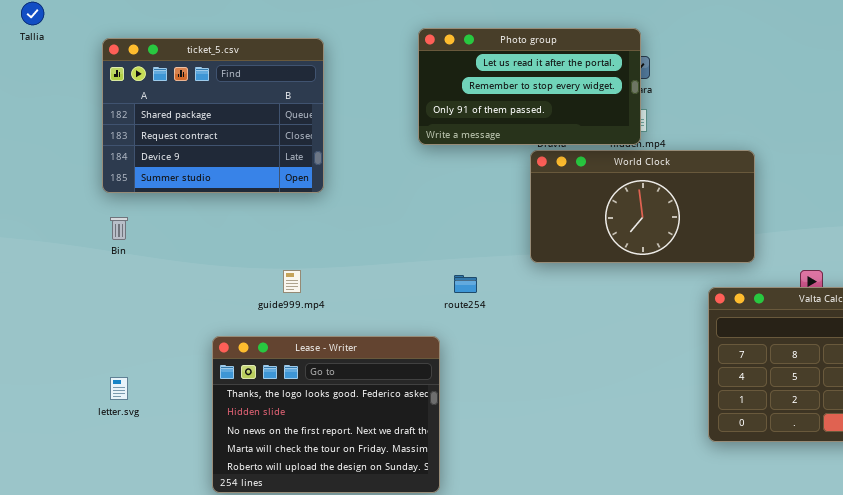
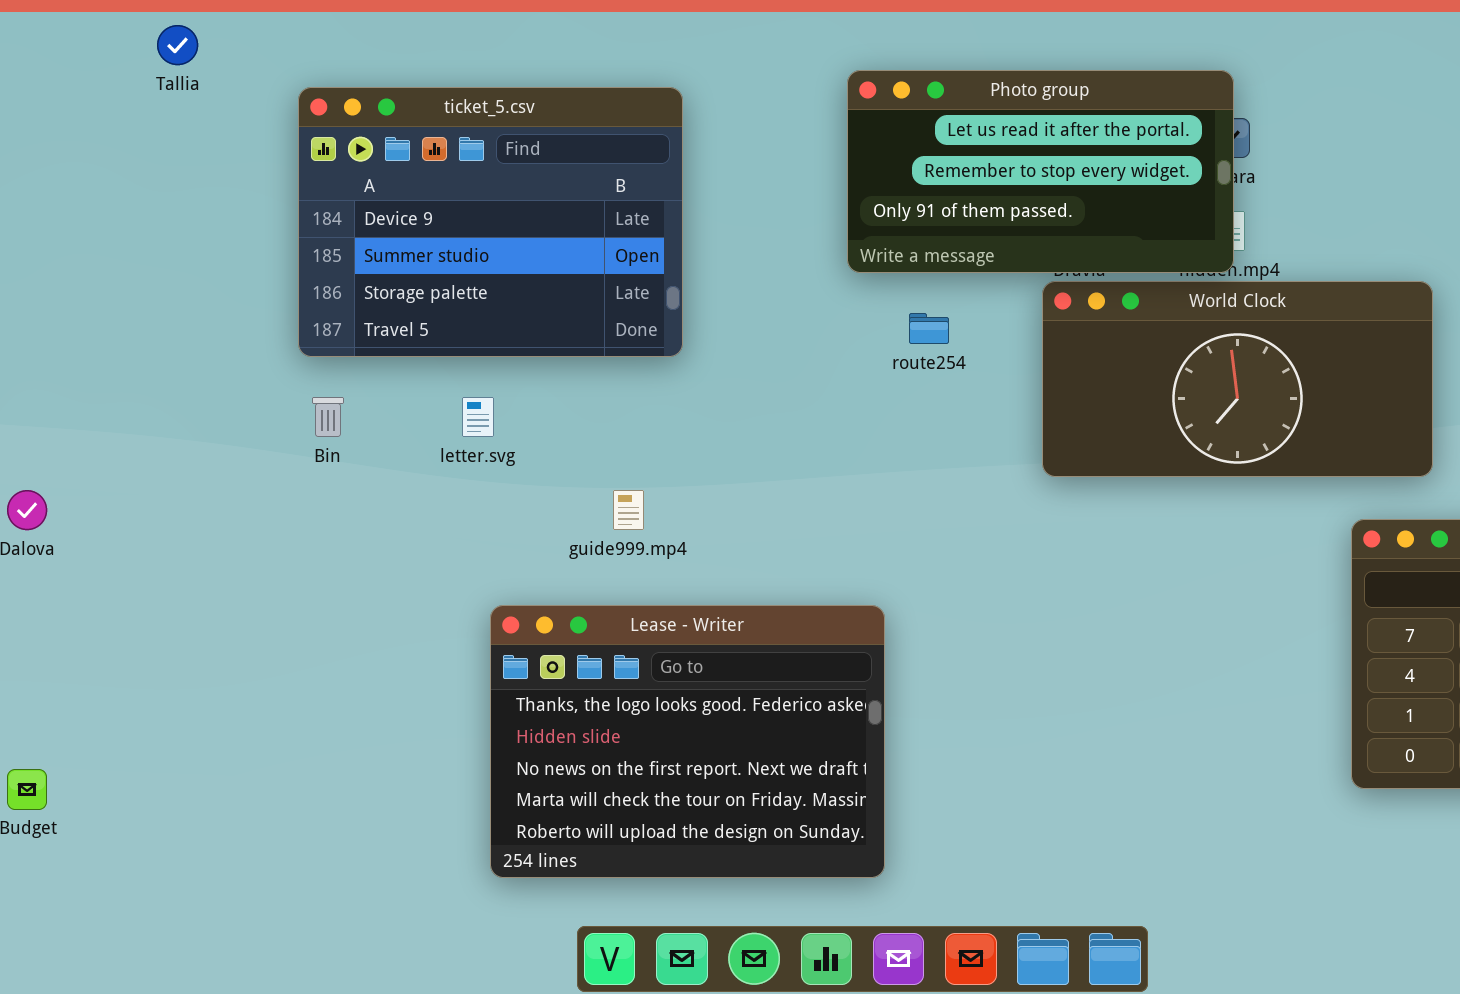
ticket_5.csv: [102,38,324,193] -> [298,87,683,357], scrolled down 2 rows
route254: [454,275,477,293] -> [909,313,949,344], moved
letter.svg: [110,377,128,400] -> [462,397,494,437], moved

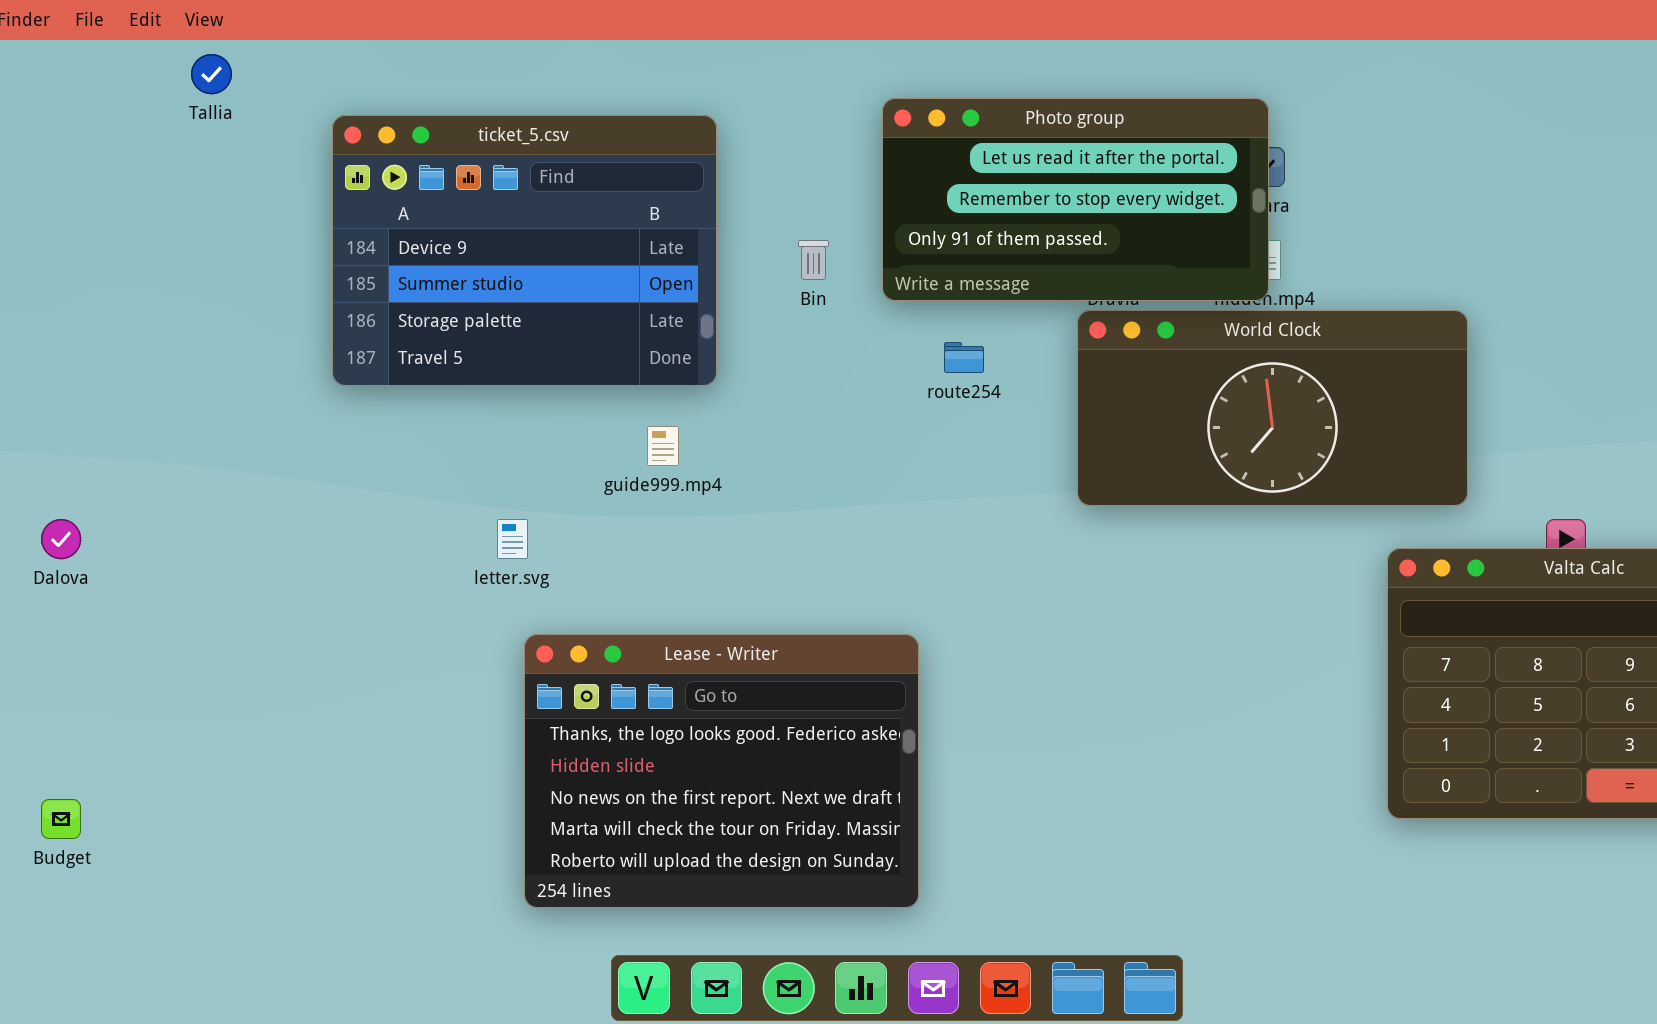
Bin: [312,397,344,437] -> [798,240,829,280], moved
letter.svg: [462,397,494,437] -> [497,519,528,559], moved
guide999.mp4: [613,490,644,530] -> [647,426,679,466], moved

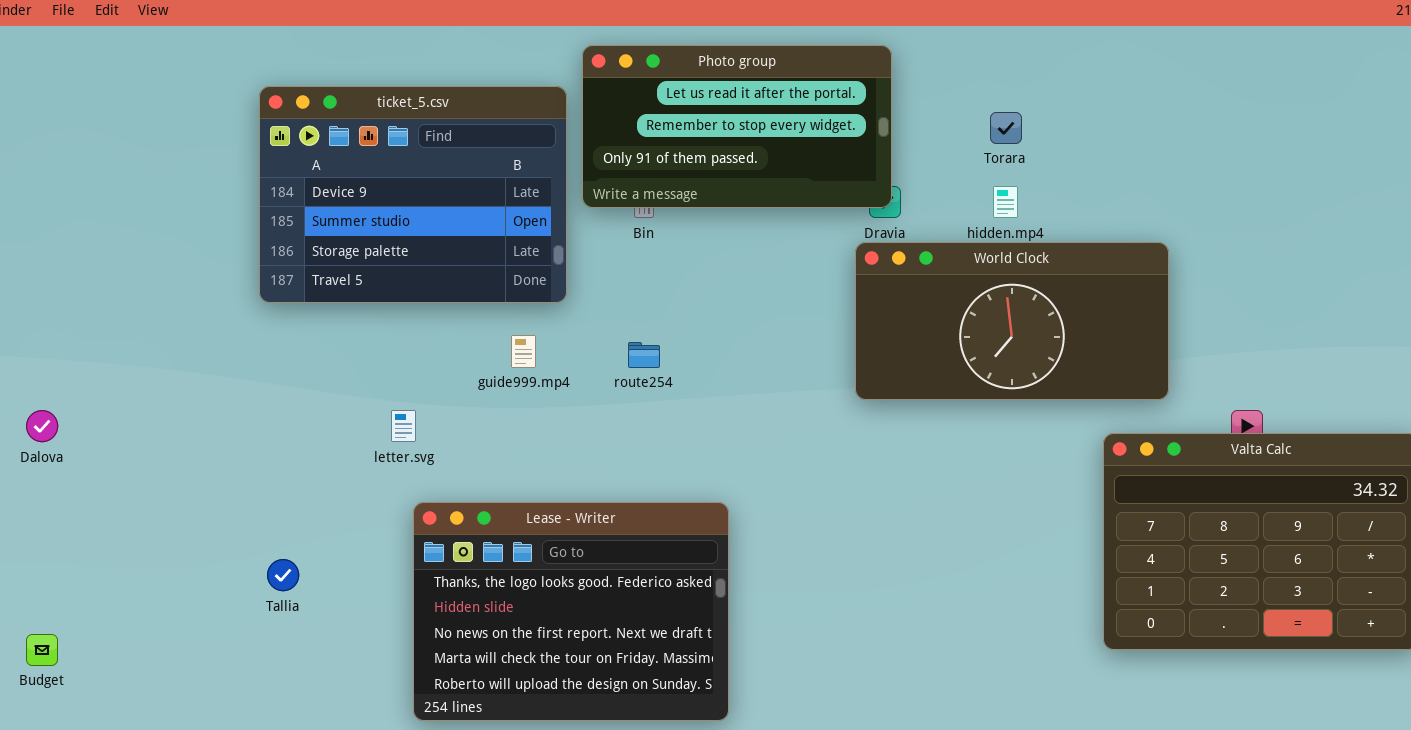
Tallia: [191,54,232,94] -> [267,559,299,591], moved
Photo group: [882,98,1269,301] -> [582,45,892,208], moved
route254: [944,342,984,373] -> [628,342,660,368], moved

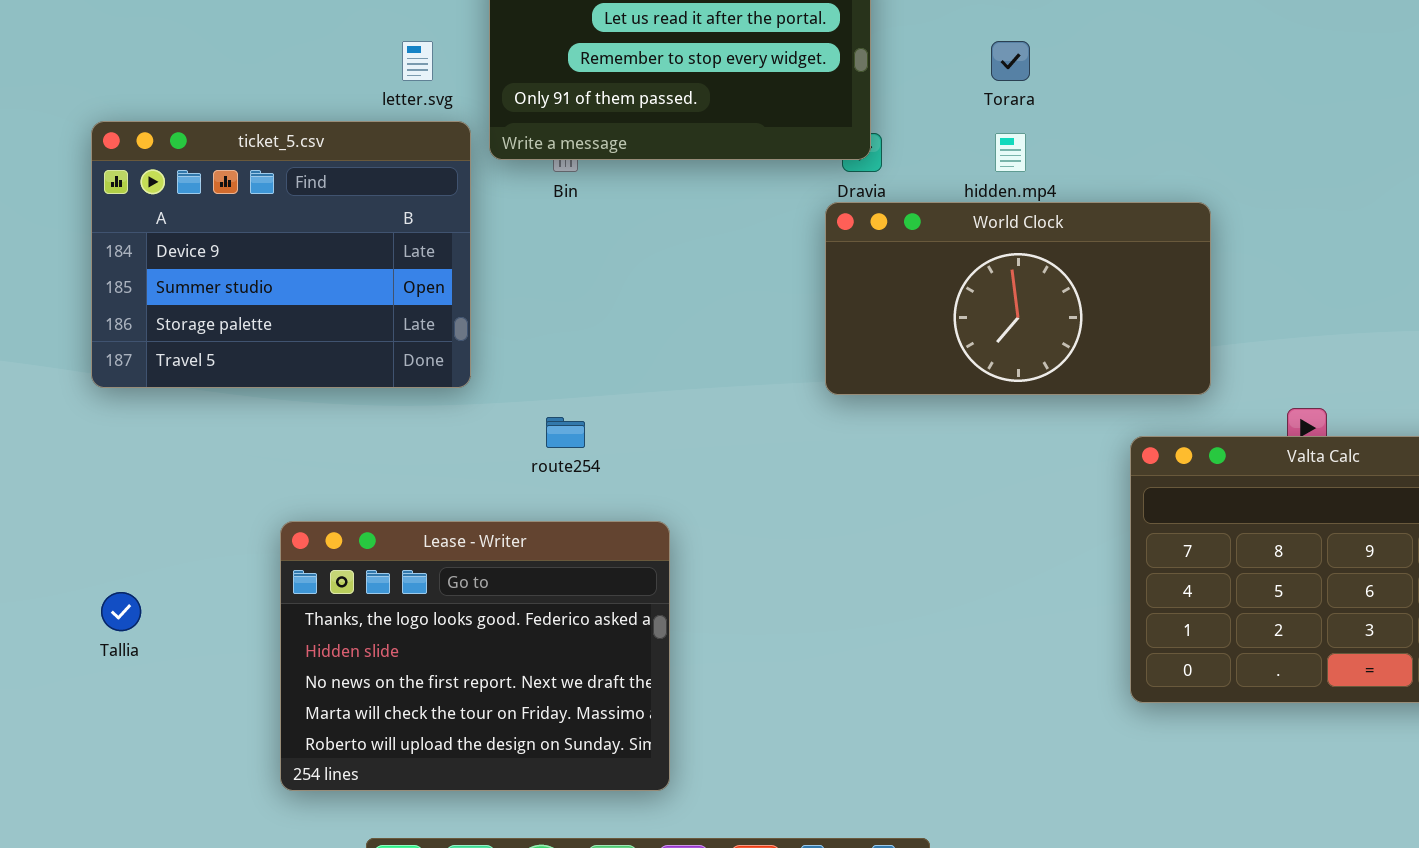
ticket_5.csv: [259,86,567,303] -> [91,121,471,388], moved
route254: [628,342,660,368] -> [546,417,585,448], moved
letter.svg: [391,410,416,442] -> [402,41,433,81], moved

